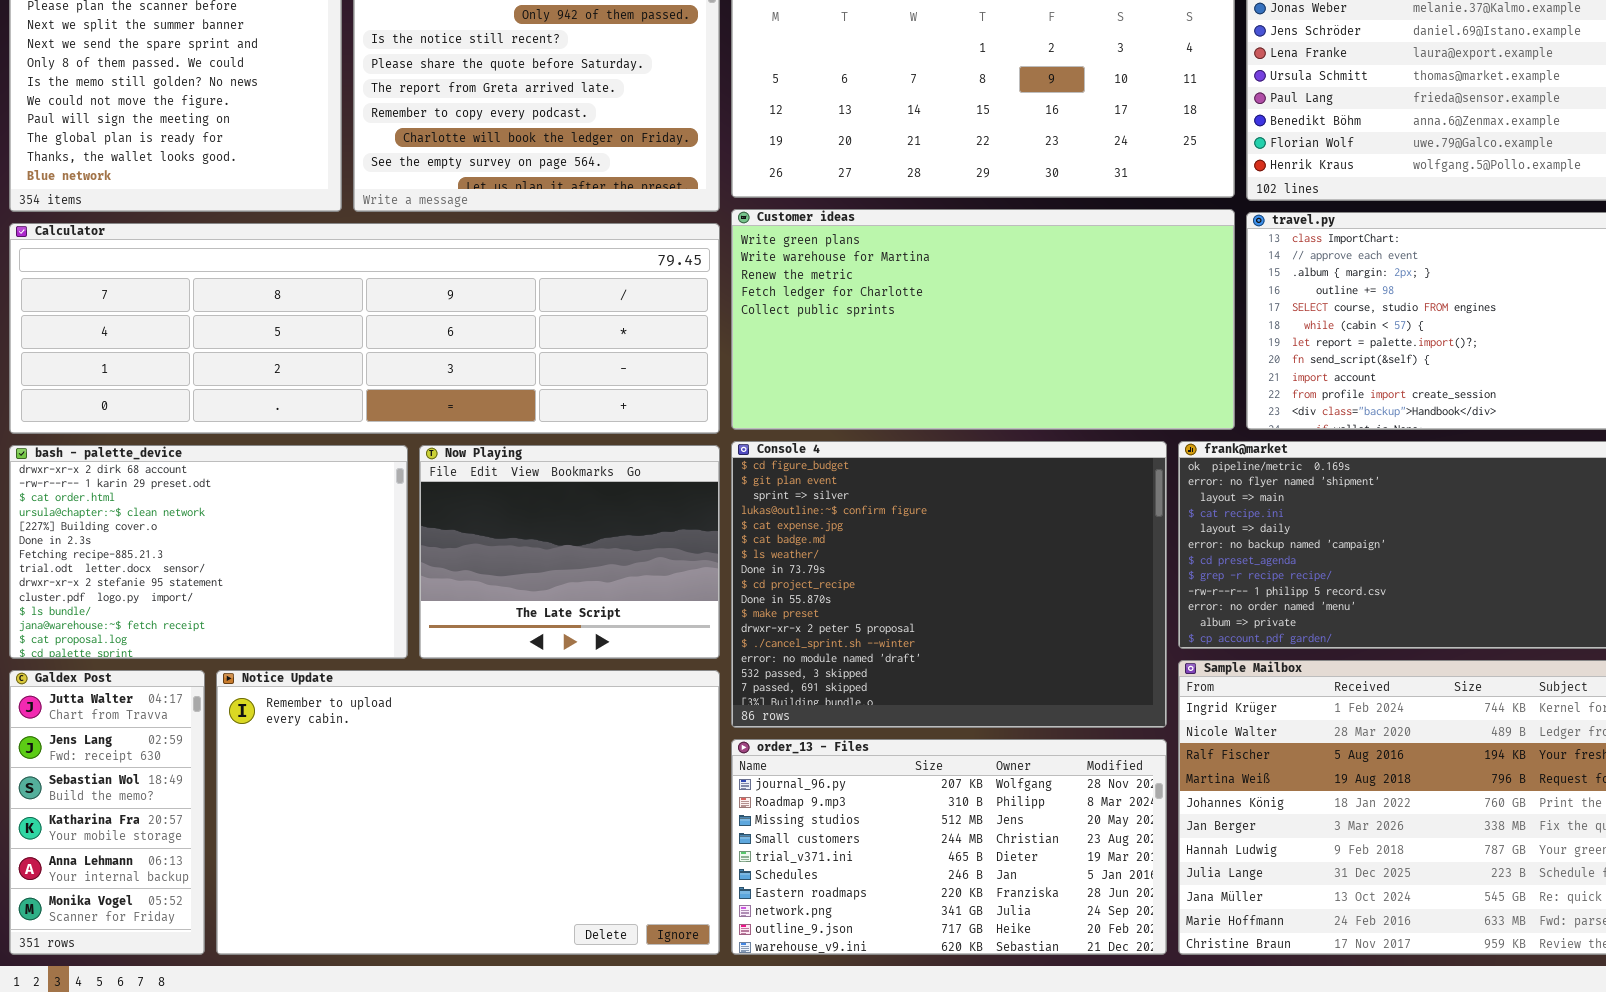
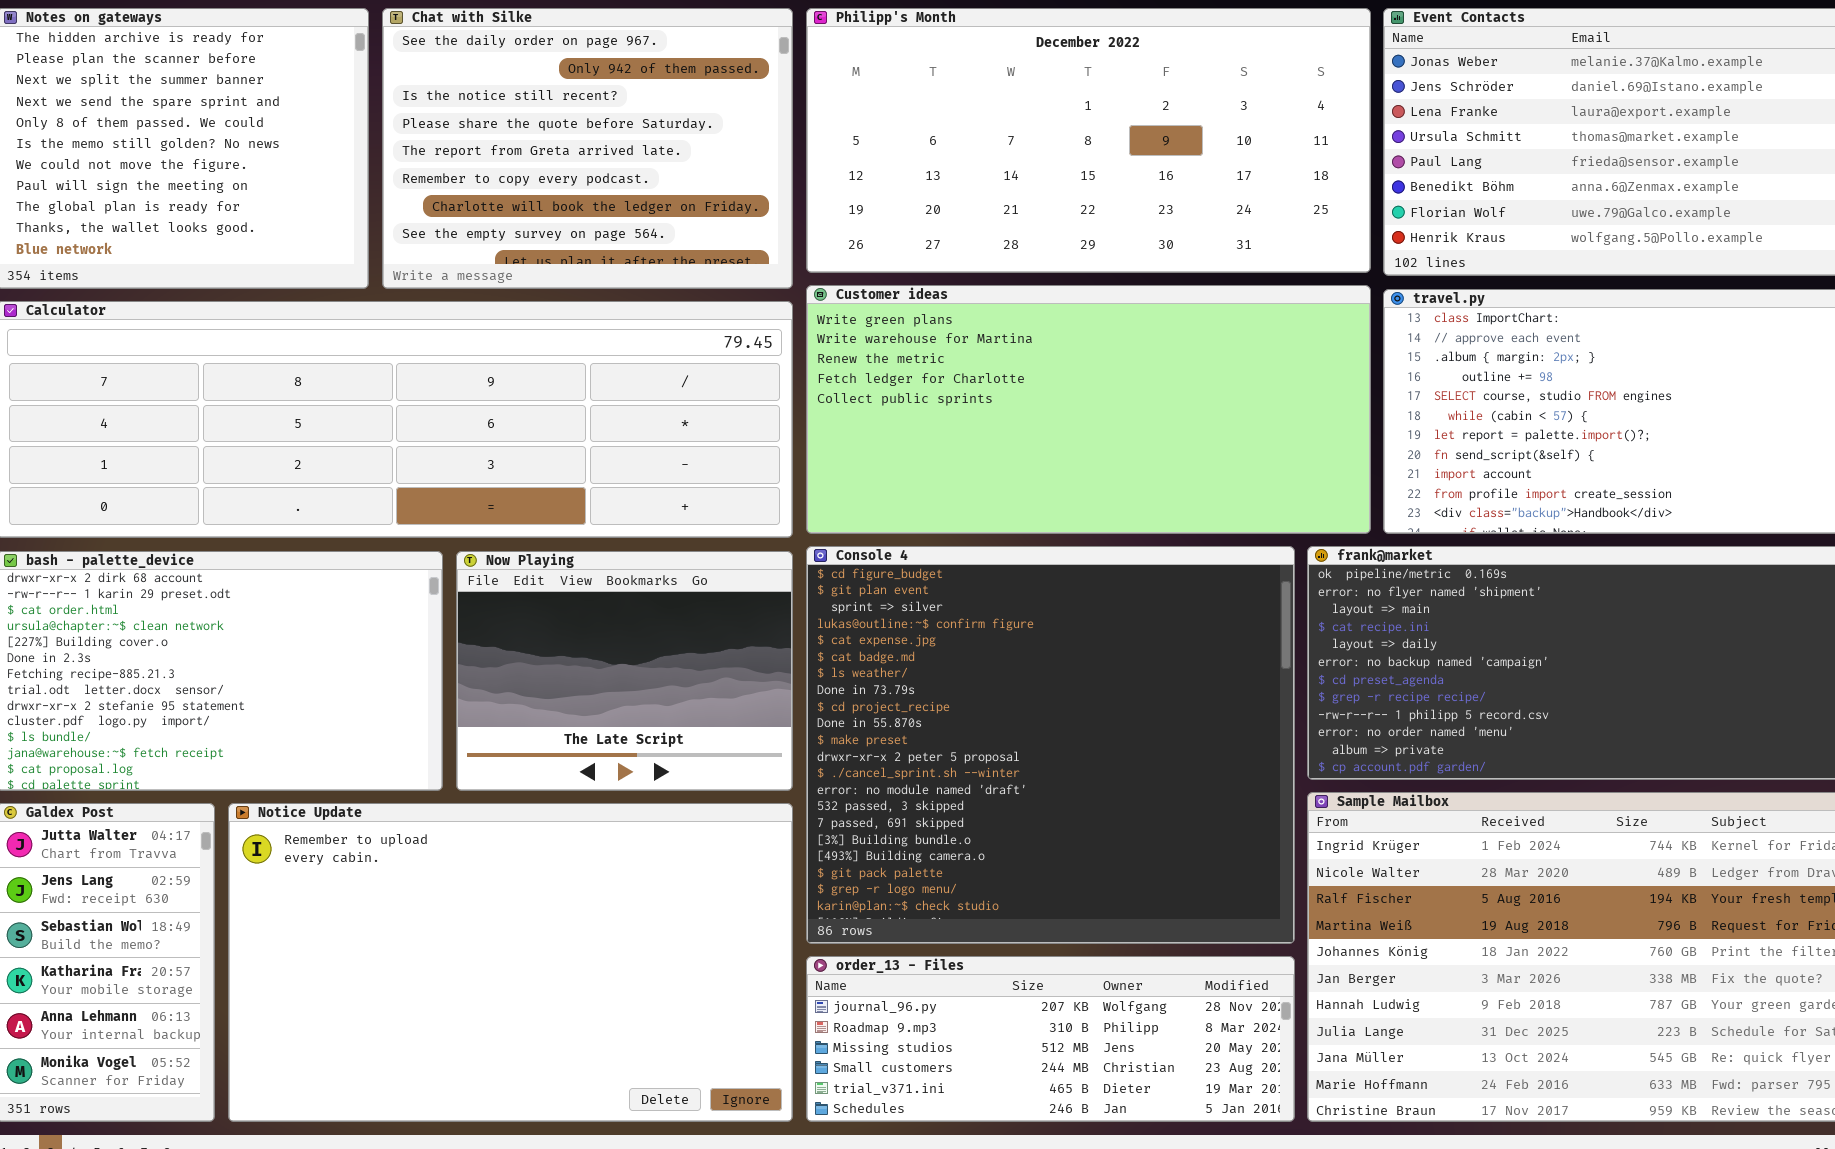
Console 4: [731,441,1167,728] -> [806,546,1295,944], resized
order_13 - Files: [731,739,1167,955] -> [806,956,1295,1122], resized

